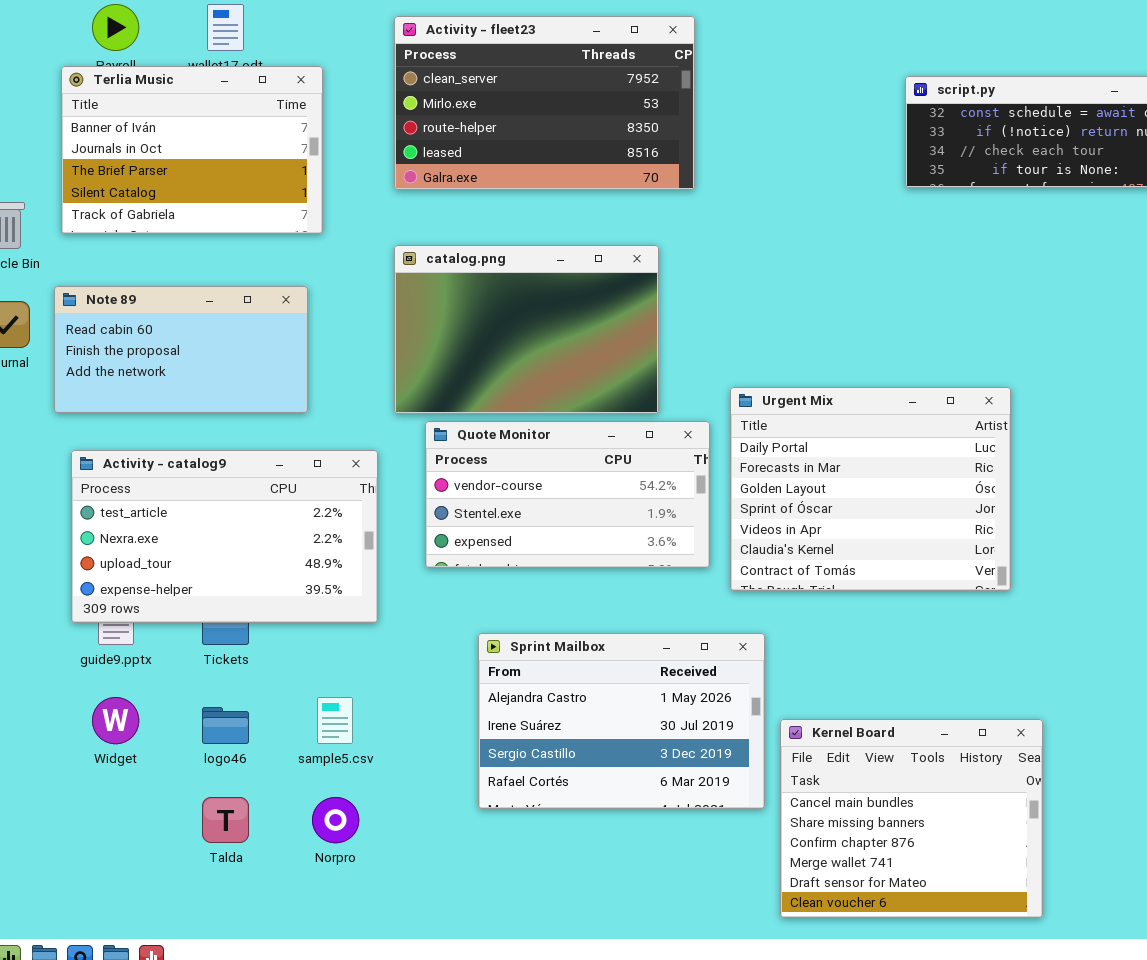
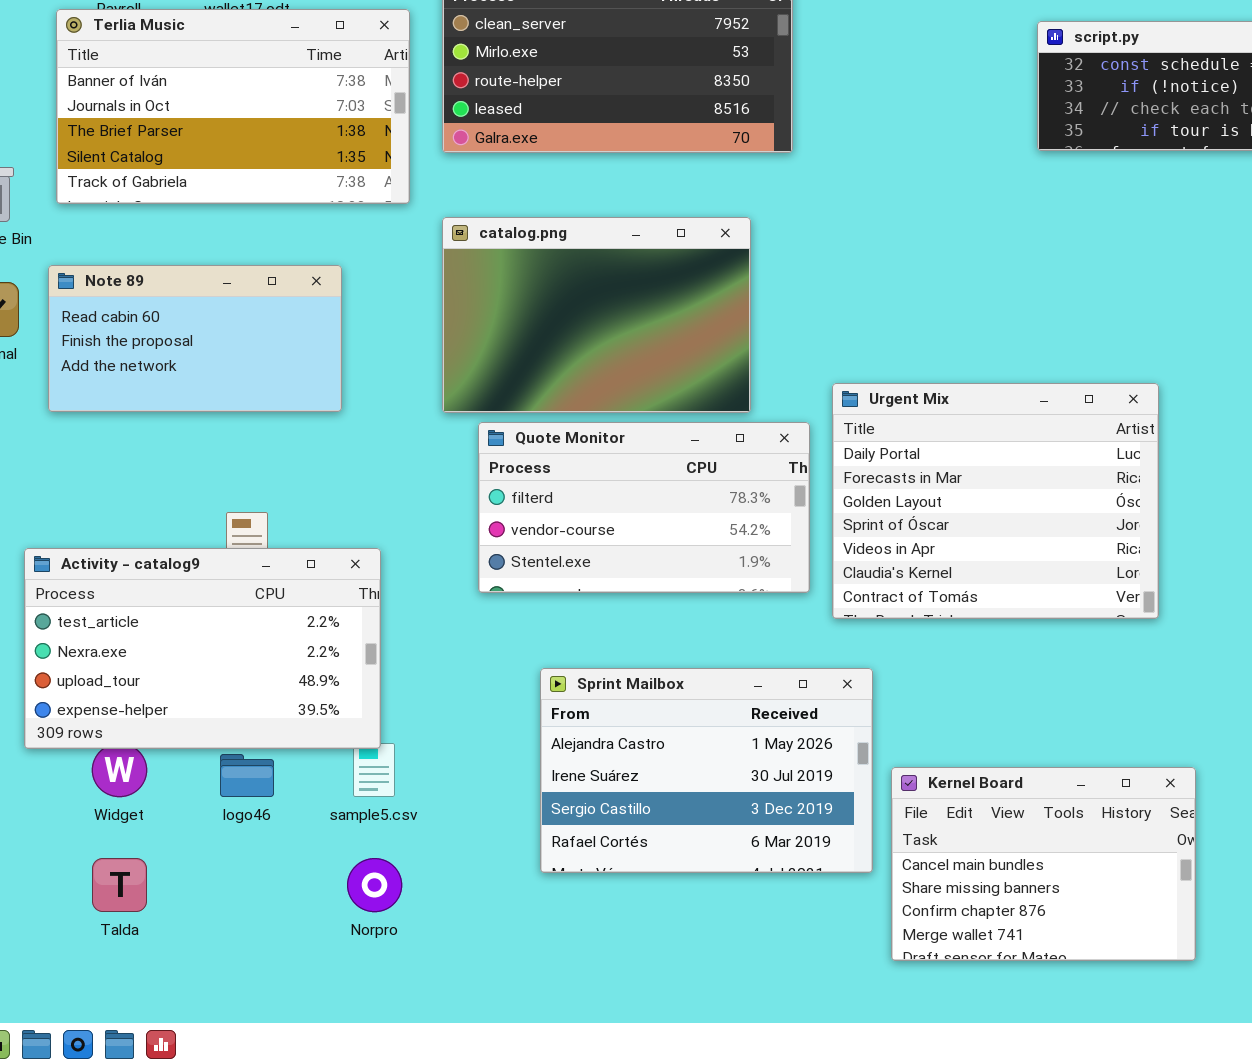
Terlia Music: [61,66,323,234] -> [56,9,410,204], resized
Quote Monitor: [425,421,710,568] -> [478,422,810,593], scrolled up 1 row
Activity - catalog9: [71,450,378,623] -> [24,548,381,749], moved
Kernel Board: [780,719,1043,918] -> [891,767,1196,961], resized
Talda: [202,797,249,843] -> [92,858,147,912], moved

